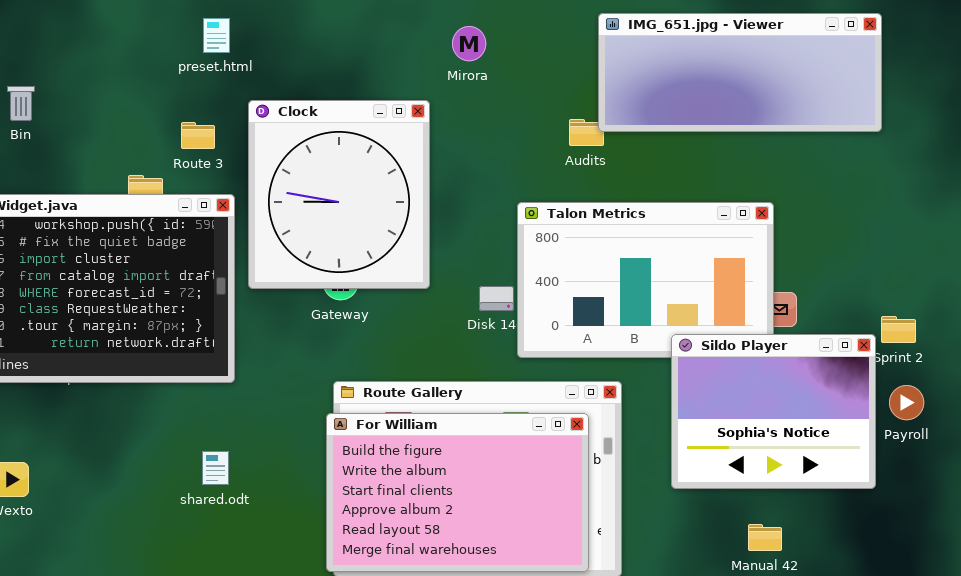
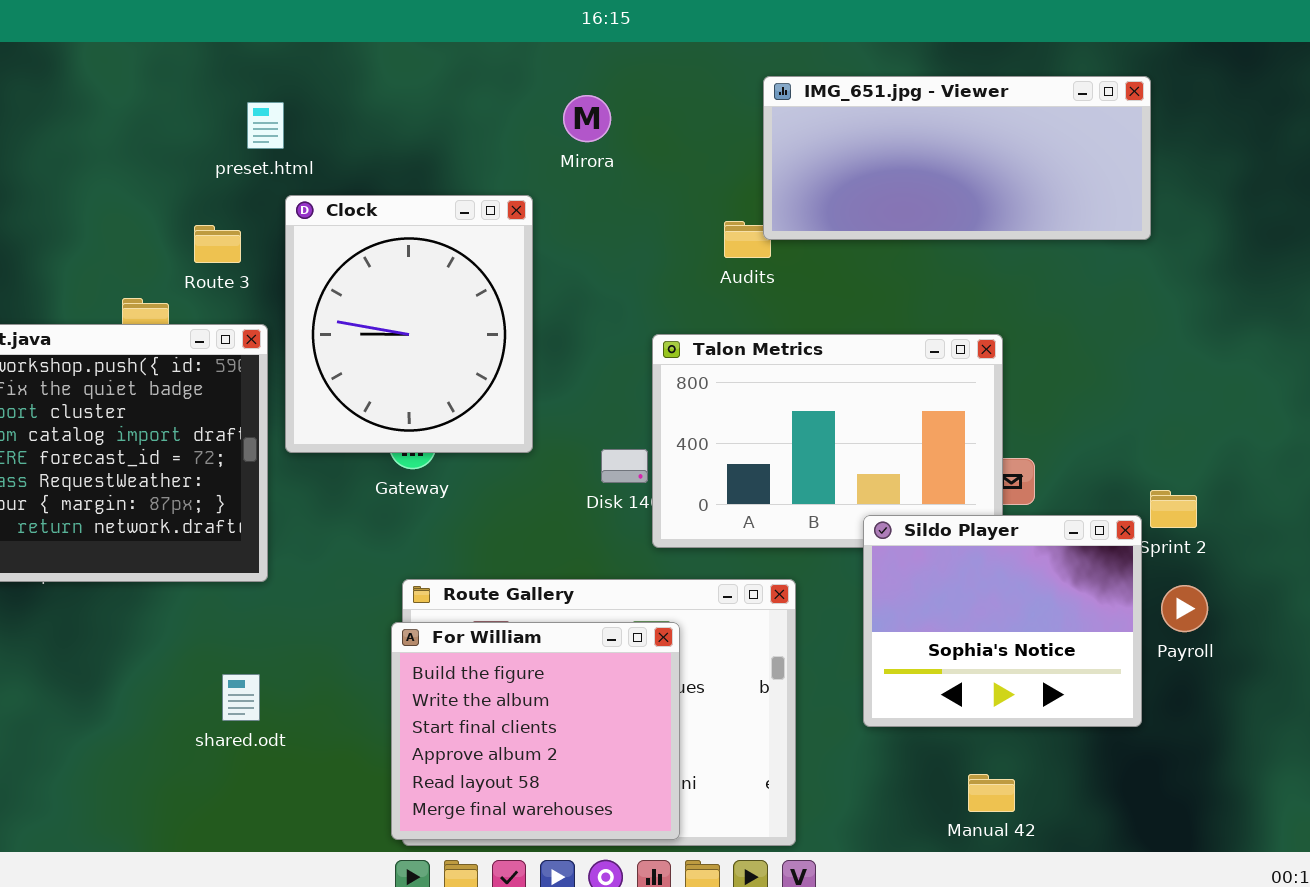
preset.html: [203,18,230,53] -> [247,102,284,149], moved
For William: [326,413,589,572] -> [391,622,680,840], resized

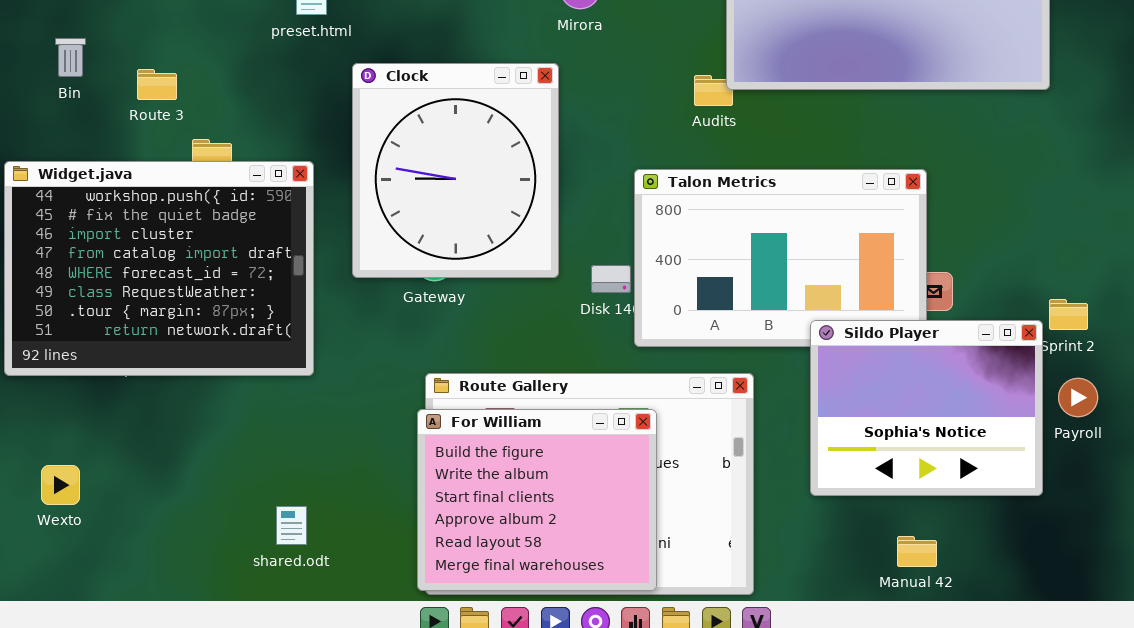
Clock: [285,195,533,453] -> [352,63,559,278], moved
Route 3: [194,225,241,263] -> [137,69,177,100], moved
shared.odt: [222,674,260,721] -> [276,506,307,545], moved

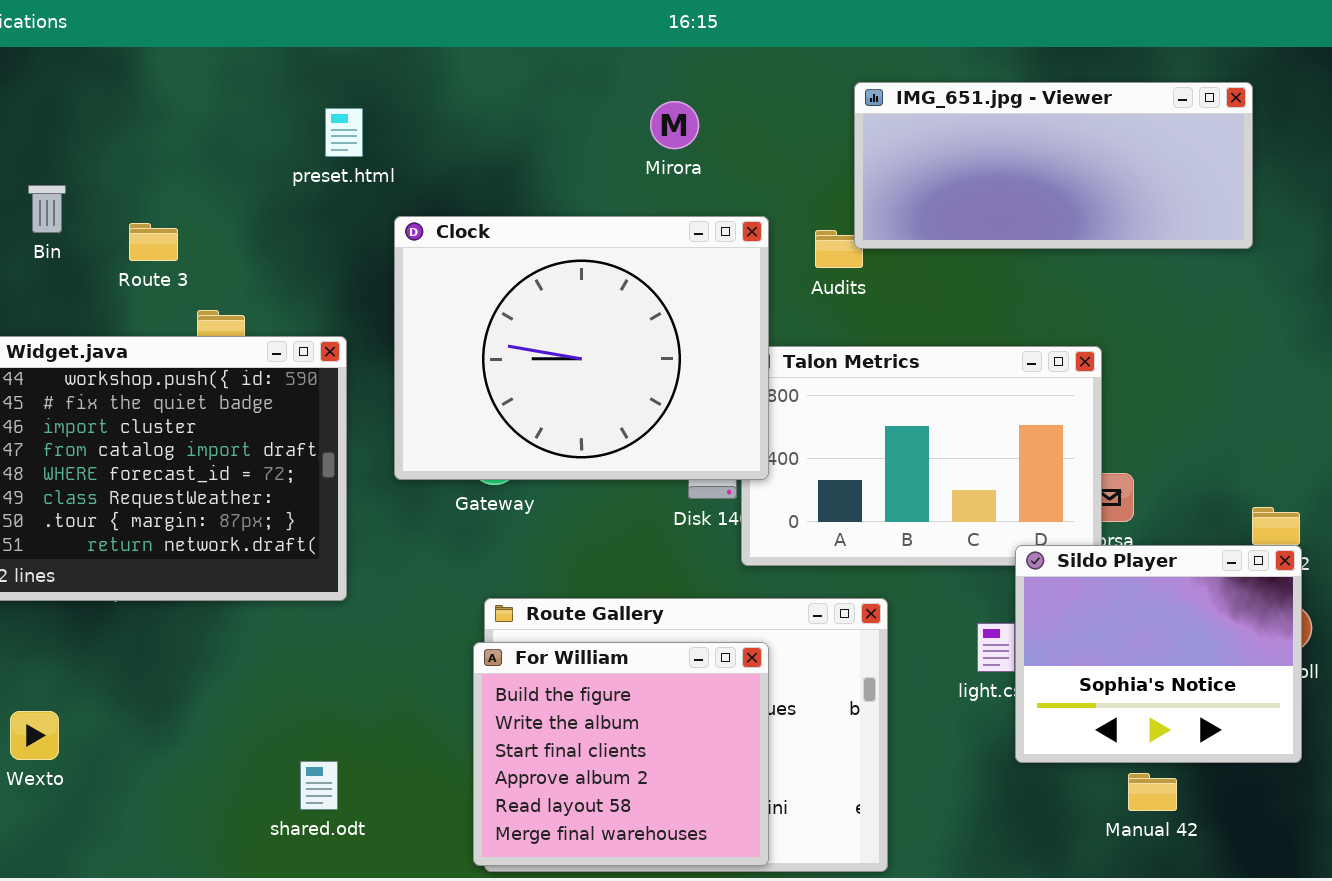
Clock: [352,63,559,278] -> [394,216,769,480], resized
Sildo Player: [810,320,1043,496] -> [1015,545,1302,763], moved
Manual 42: [897,536,937,567] -> [1128,773,1177,811], moved

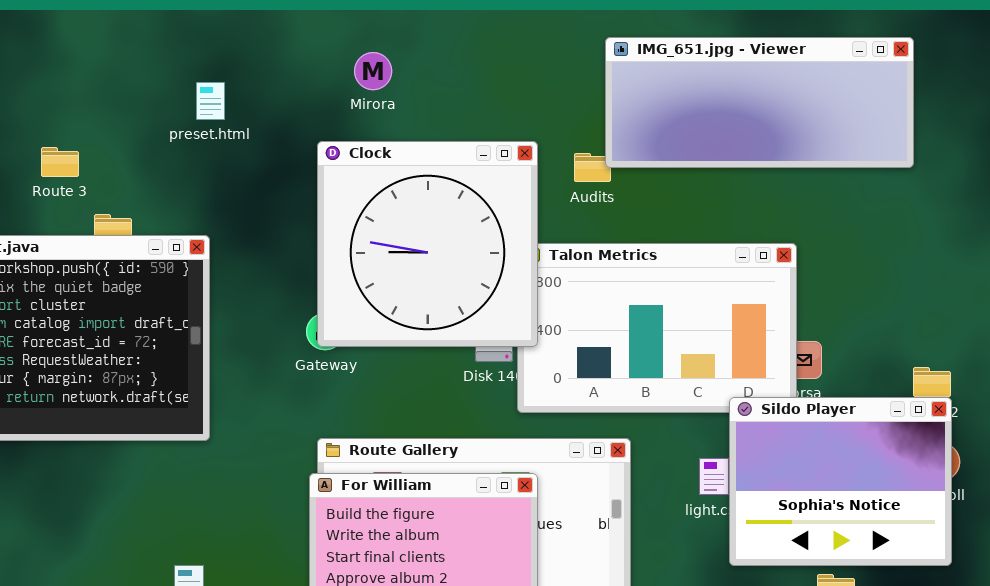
Mirora: [650,101,699,149] -> [354,52,392,90], moved
preset.html: [325,108,363,157] -> [196,82,225,120], moved
Clock: [394,216,769,480] -> [317,141,538,347], resized

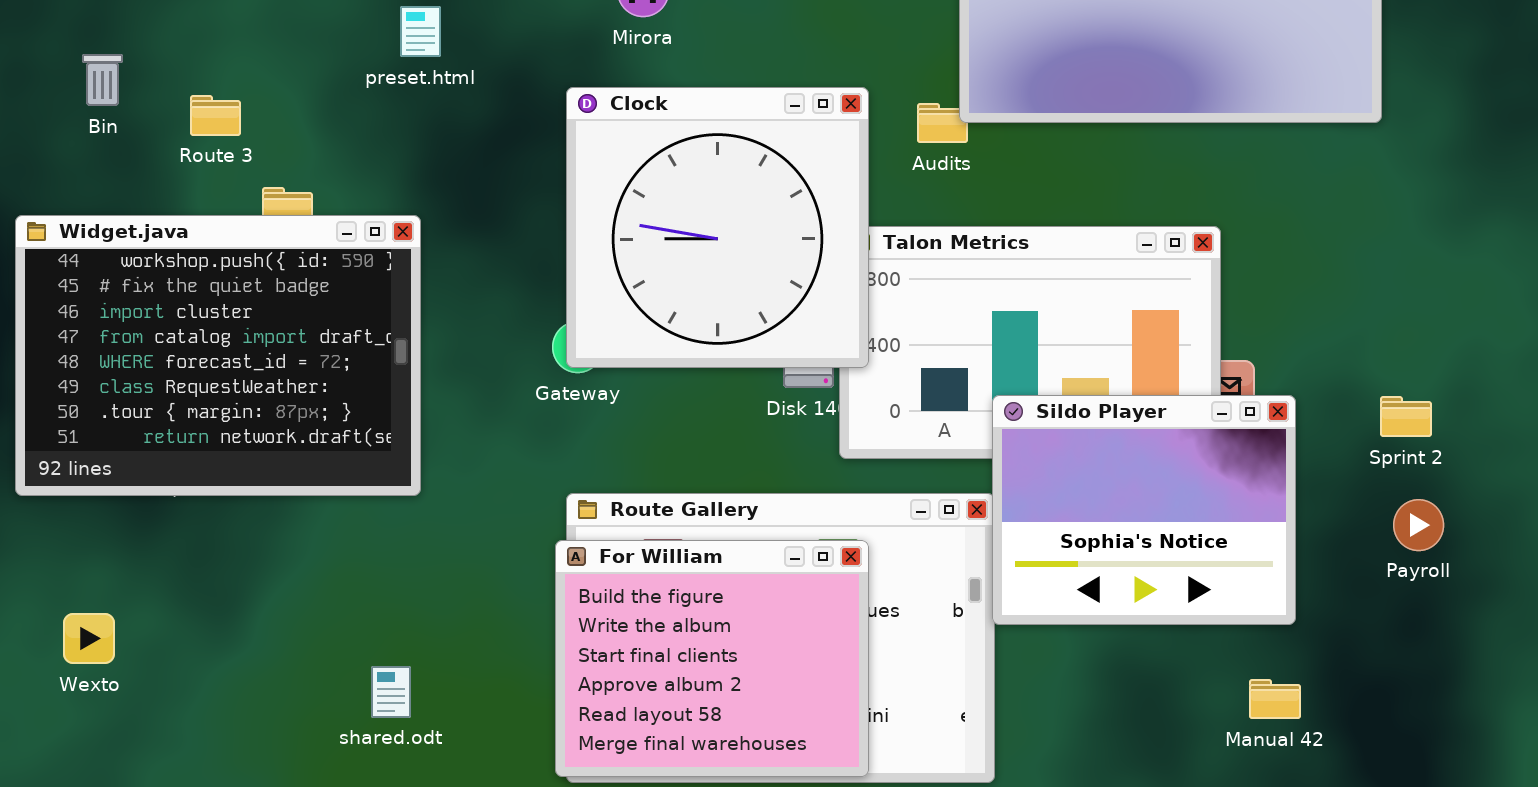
Sildo Player: [729,397,952,566] -> [992,395,1296,625], moved

